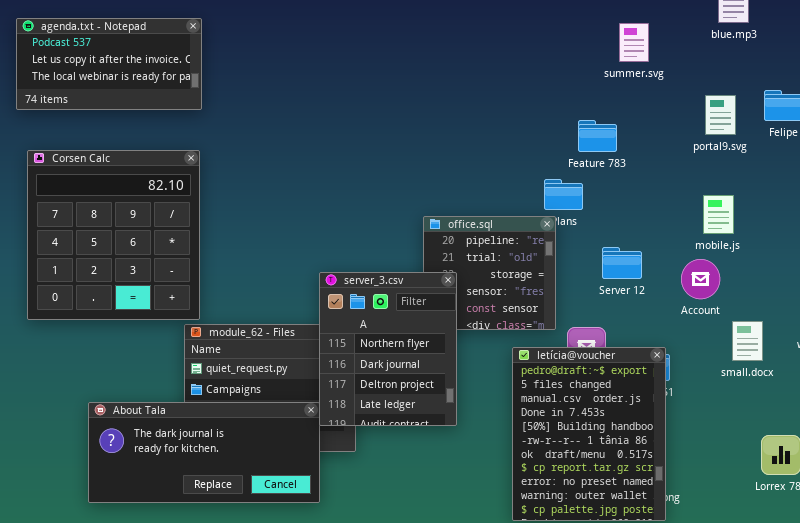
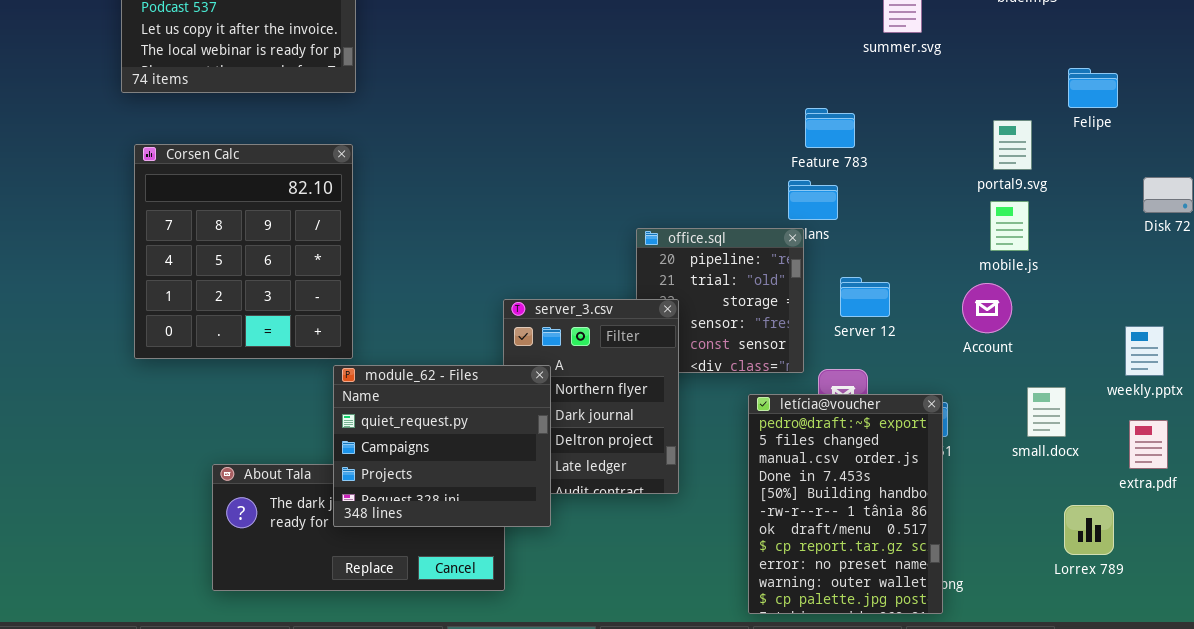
portal9.svg: [705,95,736,135] -> [993,120,1032,170], moved
Feature 783: [578,120,617,152] -> [805,108,855,148], moved
Server 12: [602,247,642,279] -> [840,277,890,317], moved
small.docx: [732,321,763,361] -> [1027,387,1066,437], moved
module_62 - Files: [184,324,356,452] -> [333,365,551,527], raised

